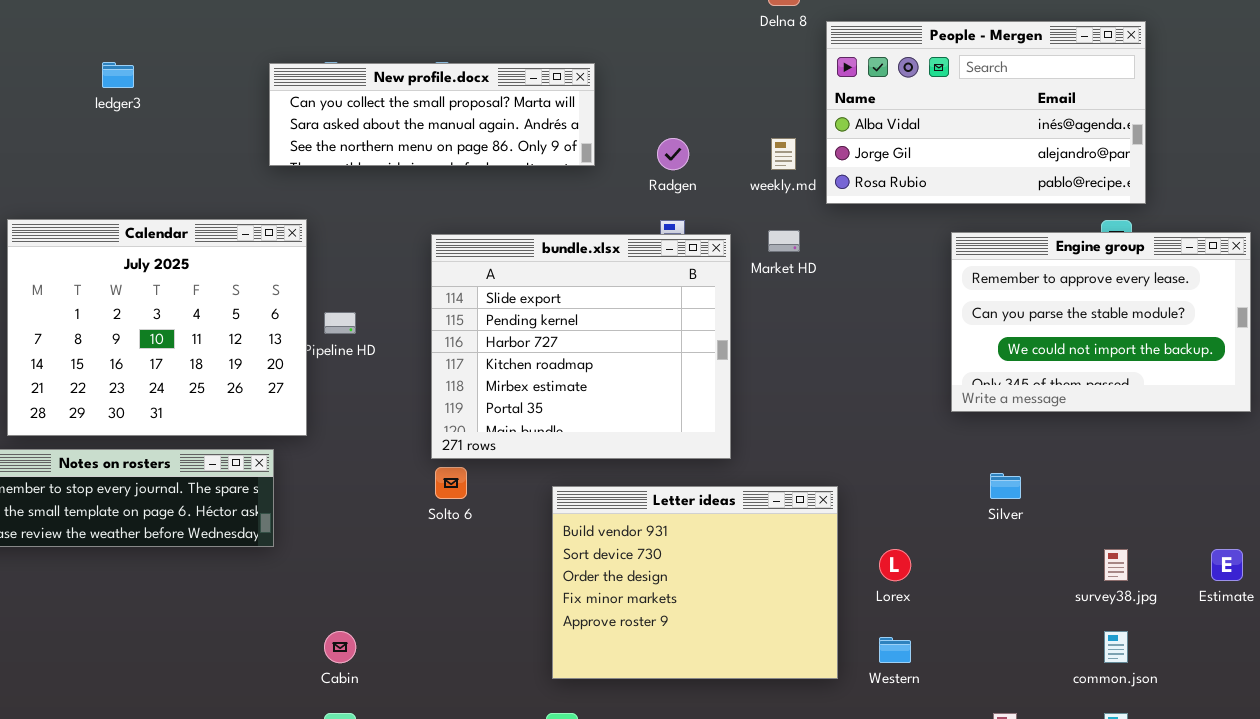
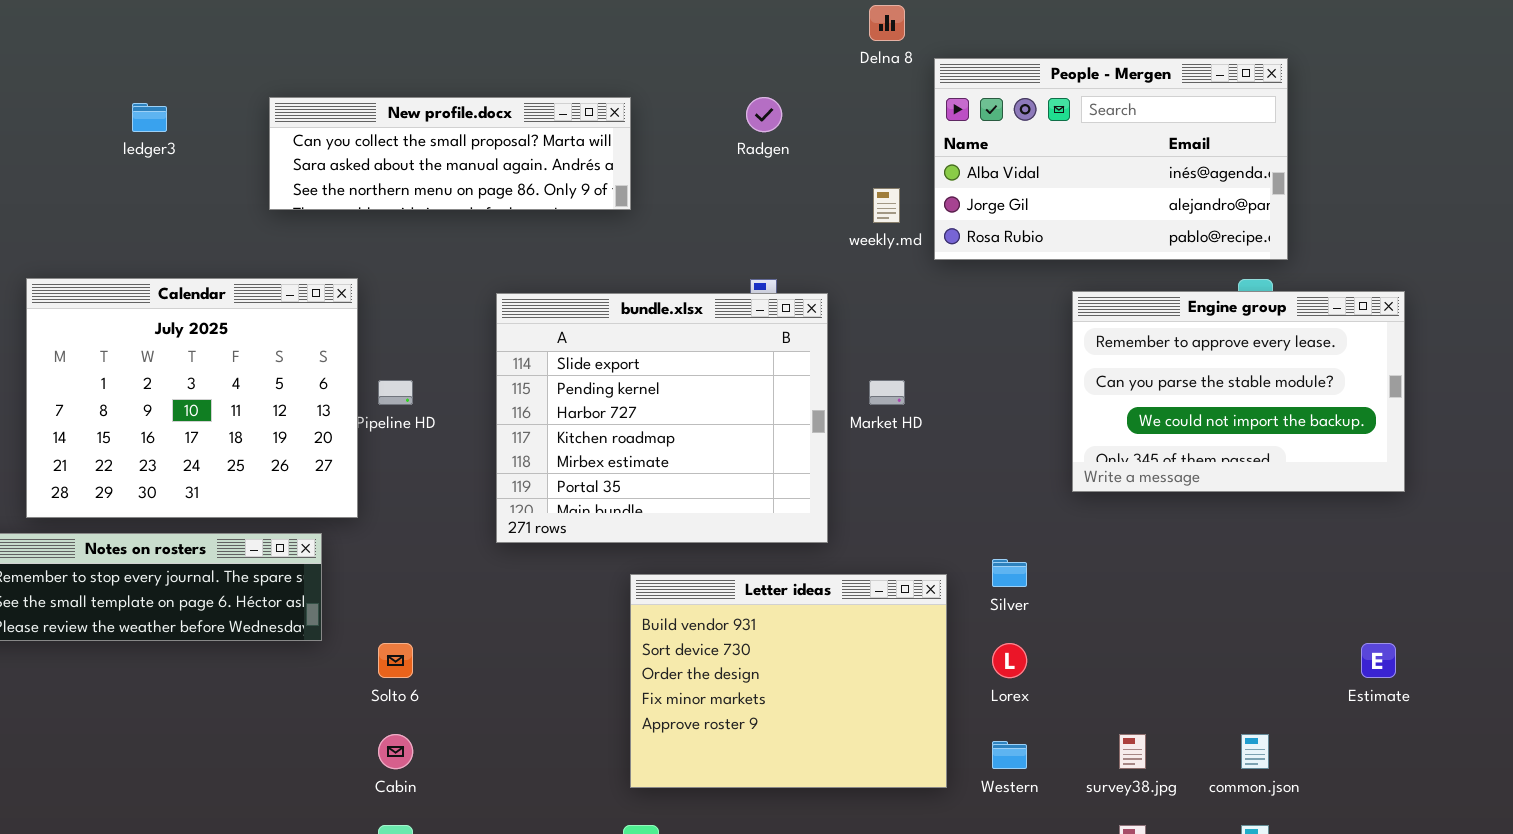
New profile.docx: [269,63,595,166] -> [269,97,631,210], moved
Radgen: [657,138,689,170] -> [746,97,782,132], moved
Market HD: [768,230,800,252] -> [869,380,905,405], moved
Solto 6: [435,467,467,499] -> [378,643,413,678], moved
Silver: [990,473,1021,499] -> [992,559,1027,587], moved
survey38.jpg: [1104,549,1128,581] -> [1119,734,1146,769], moved

